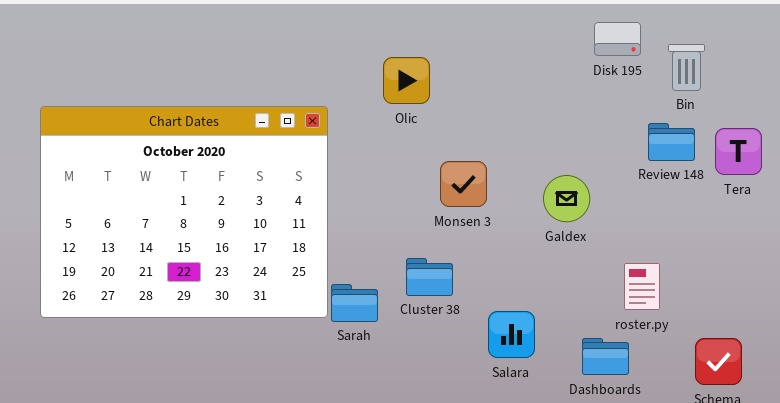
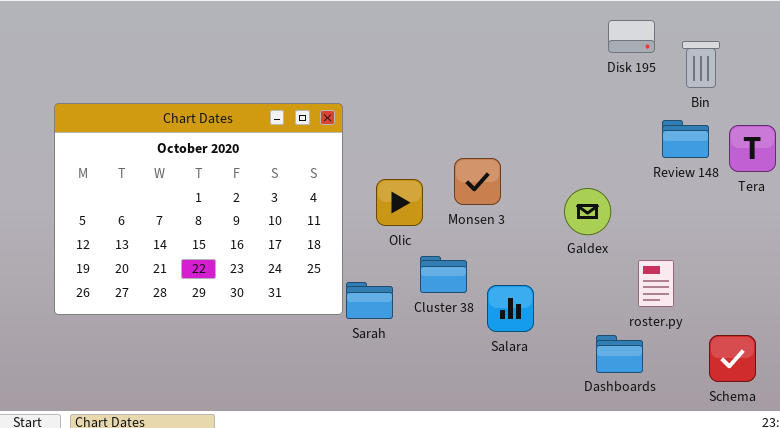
Olic: [383,57,430,104] -> [376,179,423,226], moved
Galdex: [543,175,590,222] -> [564,188,611,235], moved
Salara: [488,311,535,358] -> [487,285,534,332], moved

